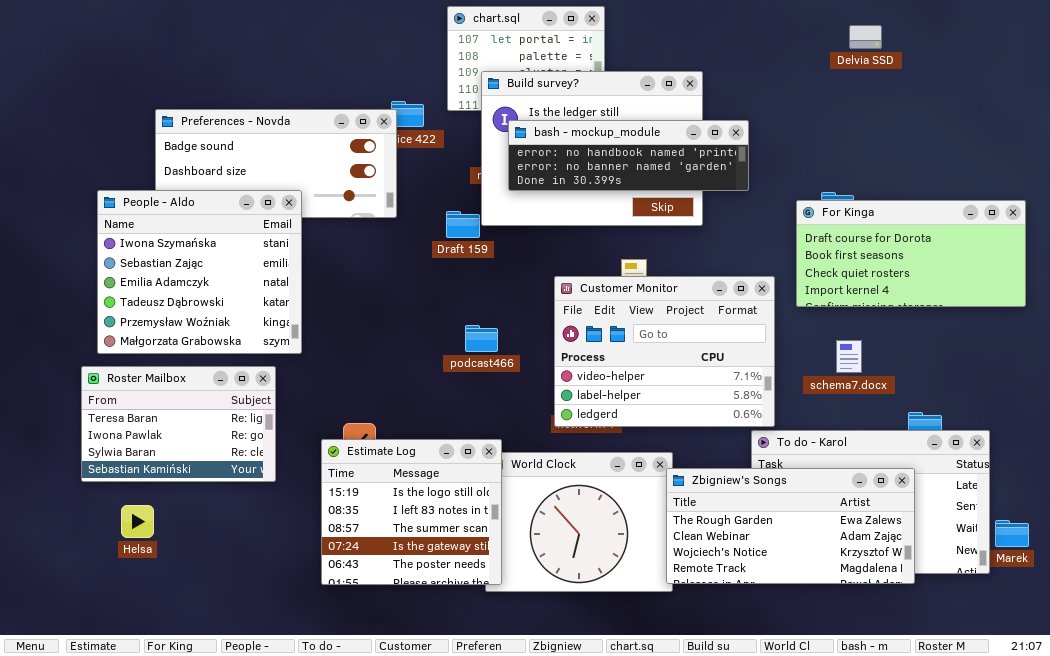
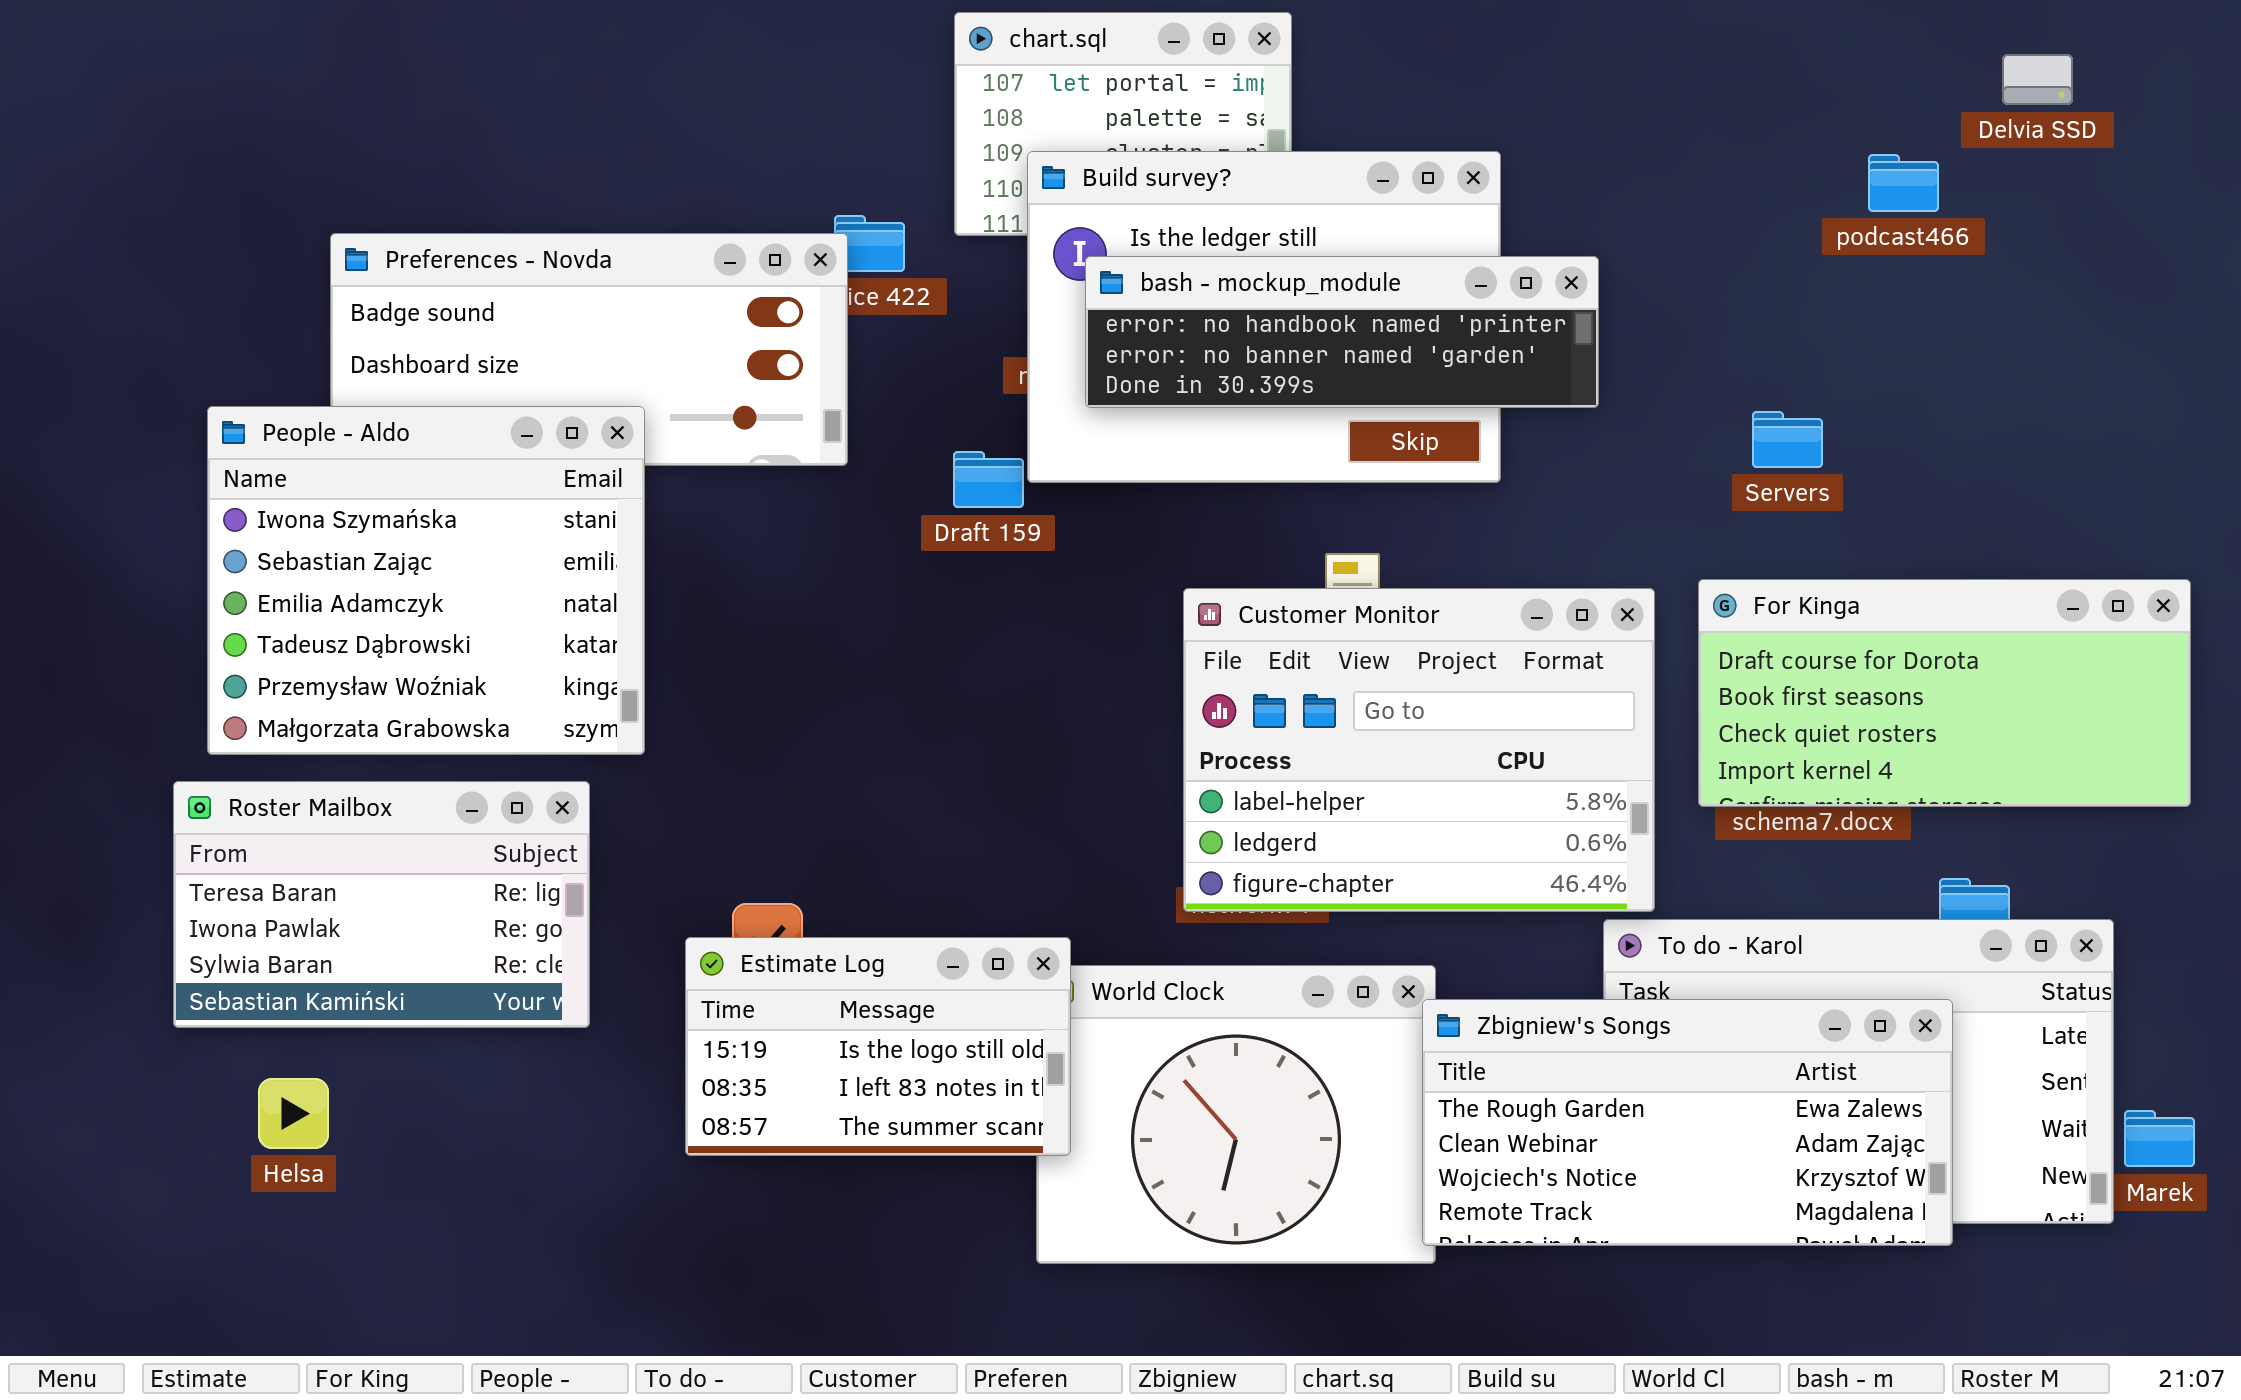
Delvia SSD: [849,25,882,49] -> [2002,54,2073,105], moved
For Kinga: [796,200,1026,307] -> [1698,579,2191,807], moved
Customer Monitor: [554,276,775,427] -> [1183,588,1655,912], scrolled down 1 row
podcast466: [465,325,498,352] -> [1868,154,1939,212], moved
Estimate Log: [321,439,502,585] -> [685,937,1071,1156], resized

